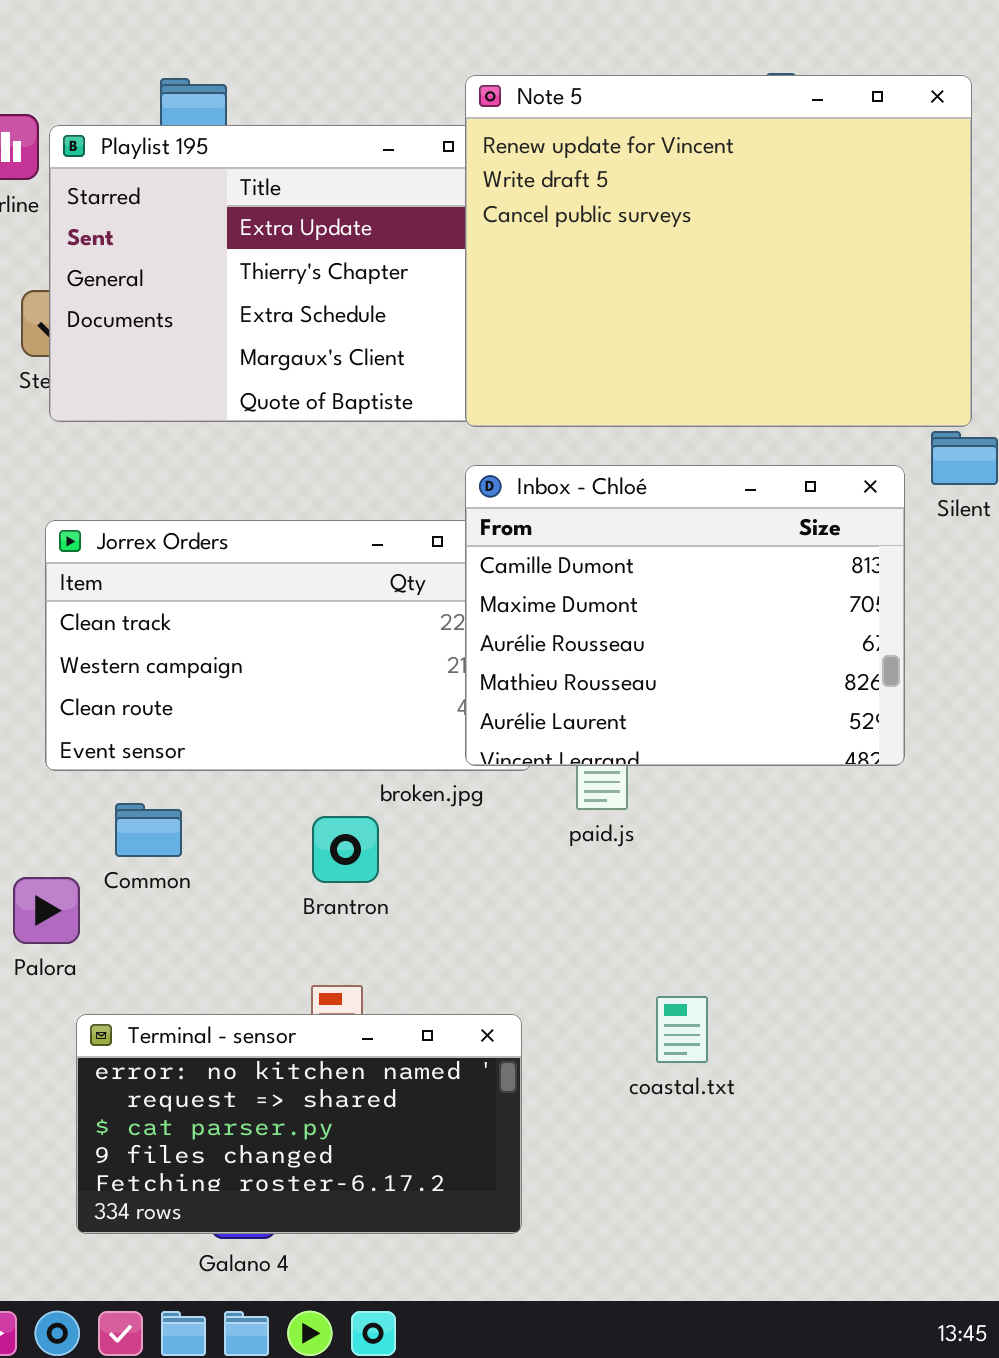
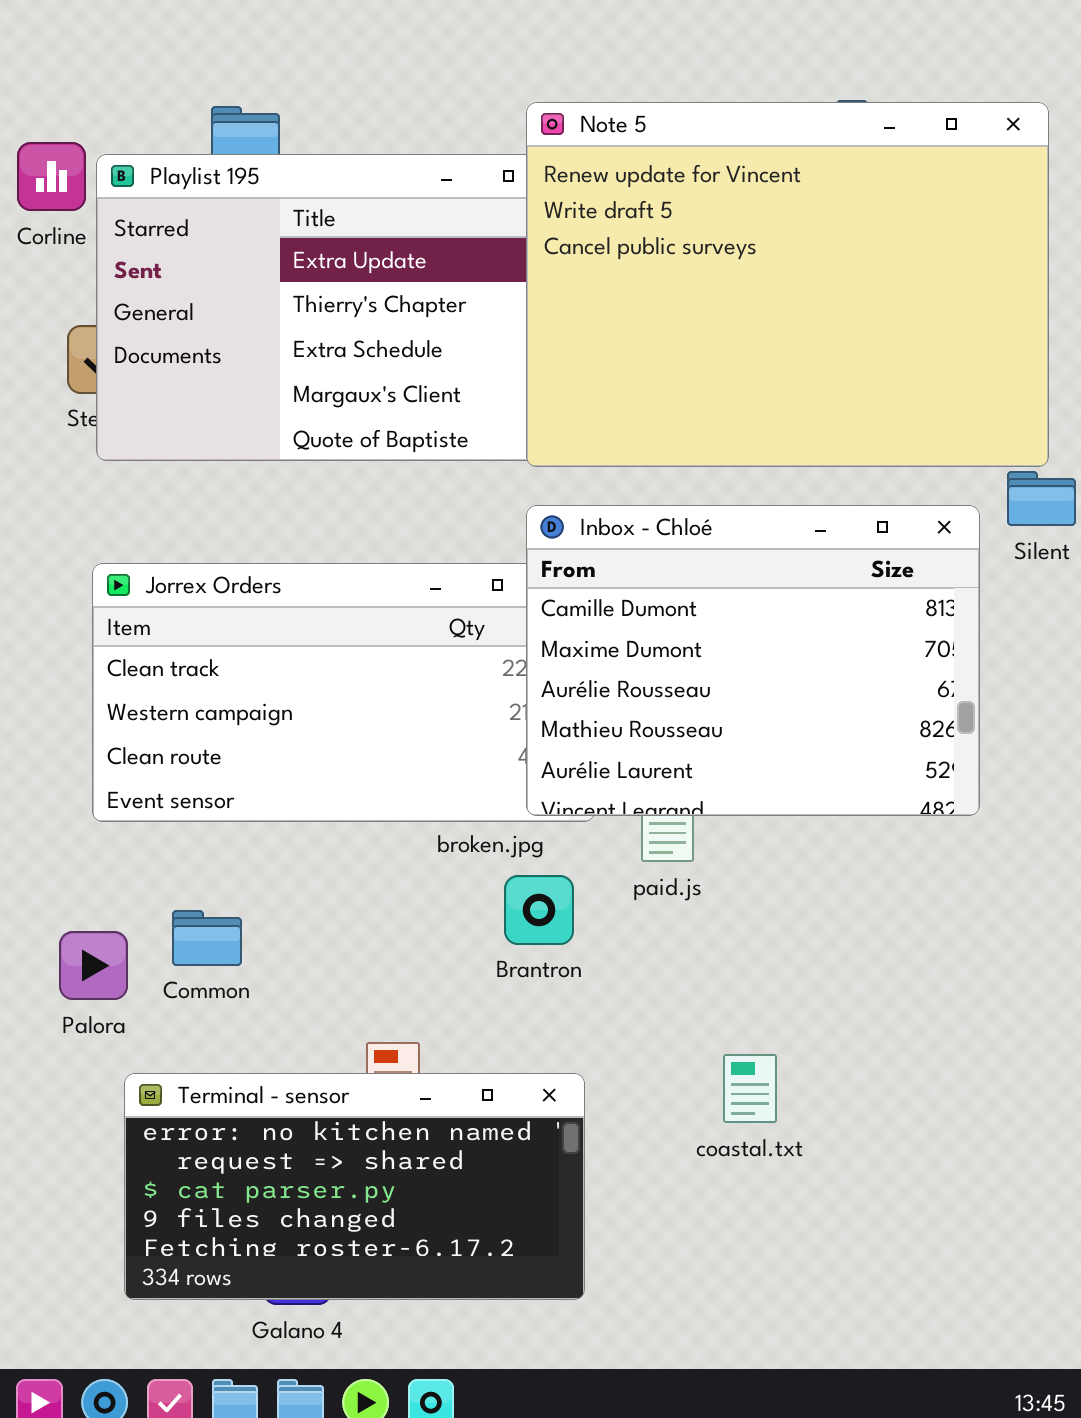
Common: [115,803,182,857] -> [172,910,242,966], moved
Brantron: [312,816,379,883] -> [504,875,574,945], moved

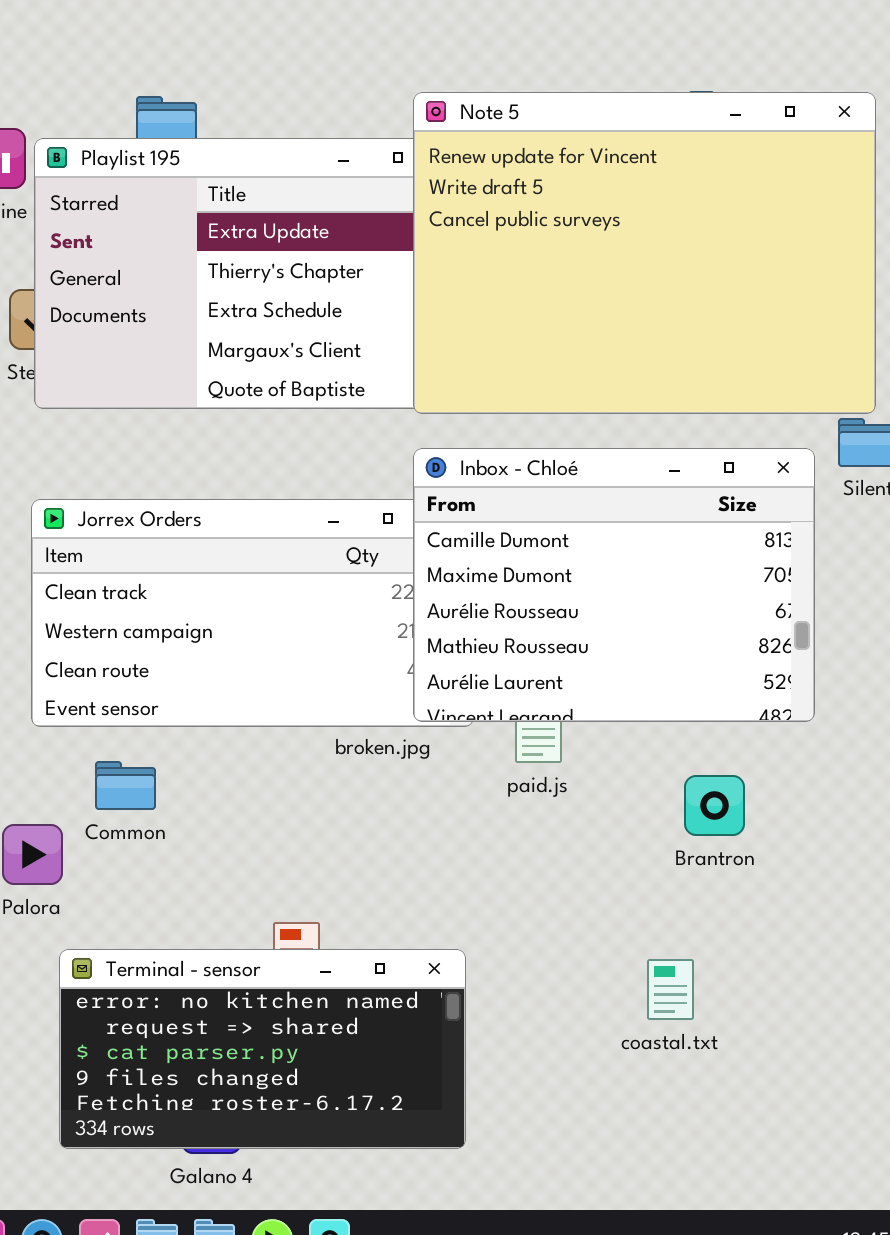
Brantron: [504,875,574,945] -> [684,775,745,836], moved
Common: [172,910,242,966] -> [95,761,156,810], moved
coastal.txt: [723,1054,777,1123] -> [647,959,694,1020], moved

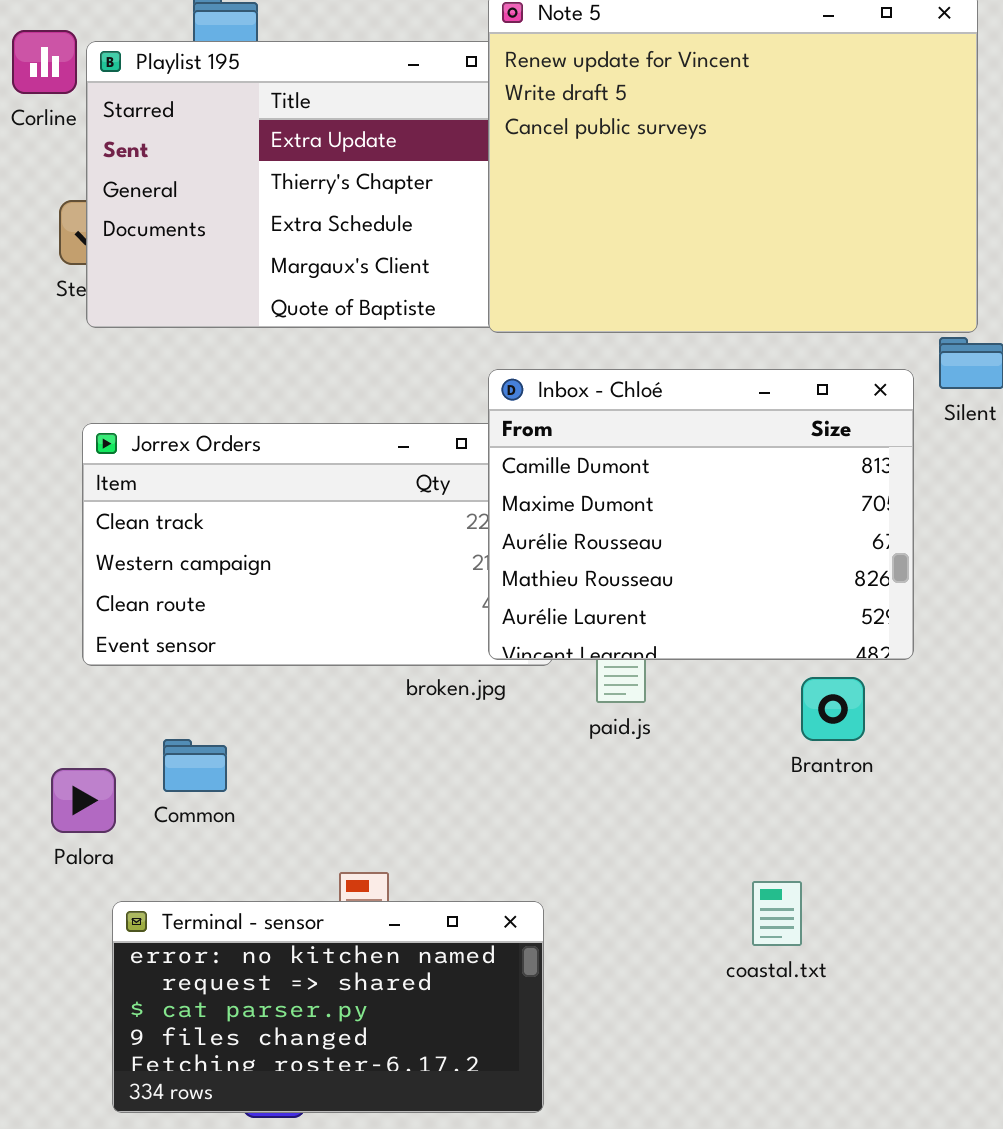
Common: [95,761,156,810] -> [163,739,227,792], moved
Brantron: [684,775,745,836] -> [801,677,865,741], moved
coastal.txt: [647,959,694,1020] -> [752,881,802,946], moved

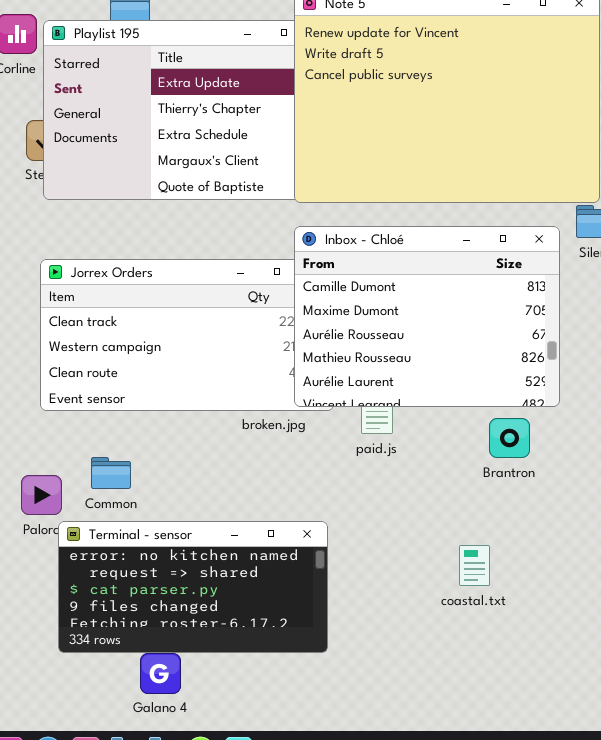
Terminal - sensor: [112,901,544,1113] -> [58,521,328,653], moved

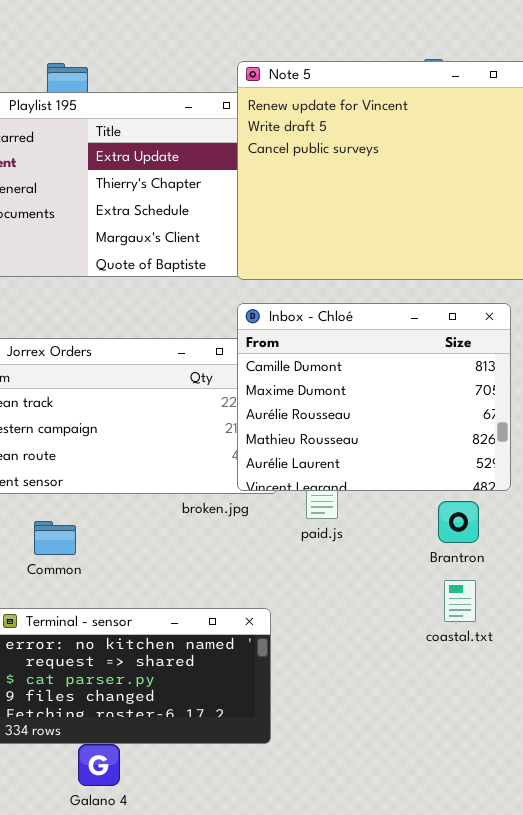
Common: [91,457,131,489] -> [34,521,76,555], moved
coastal.txt: [459,545,490,586] -> [444,580,476,622], moved

